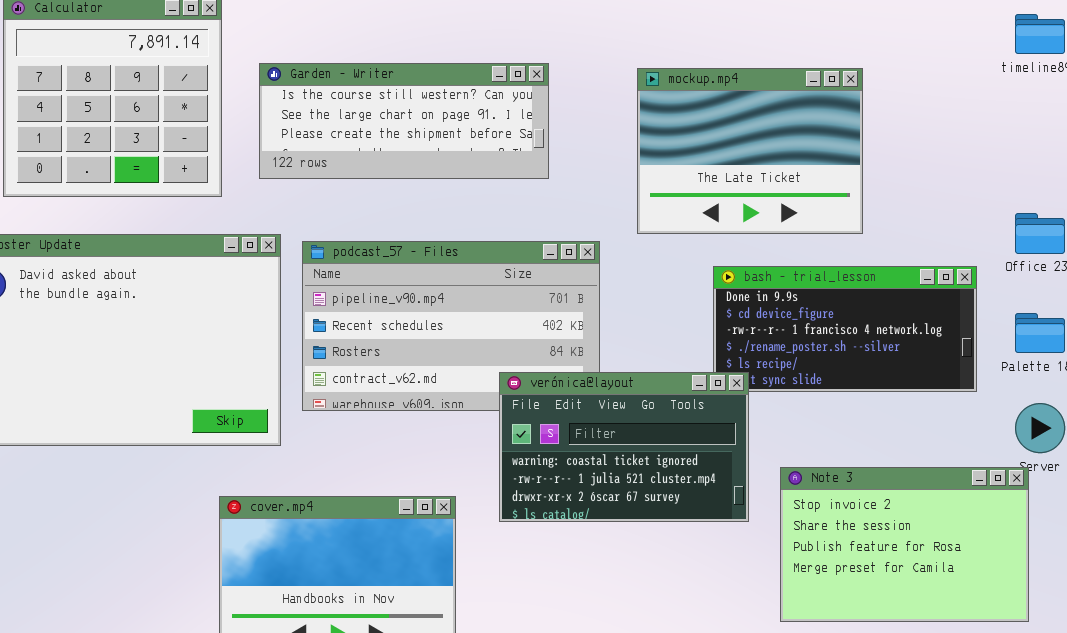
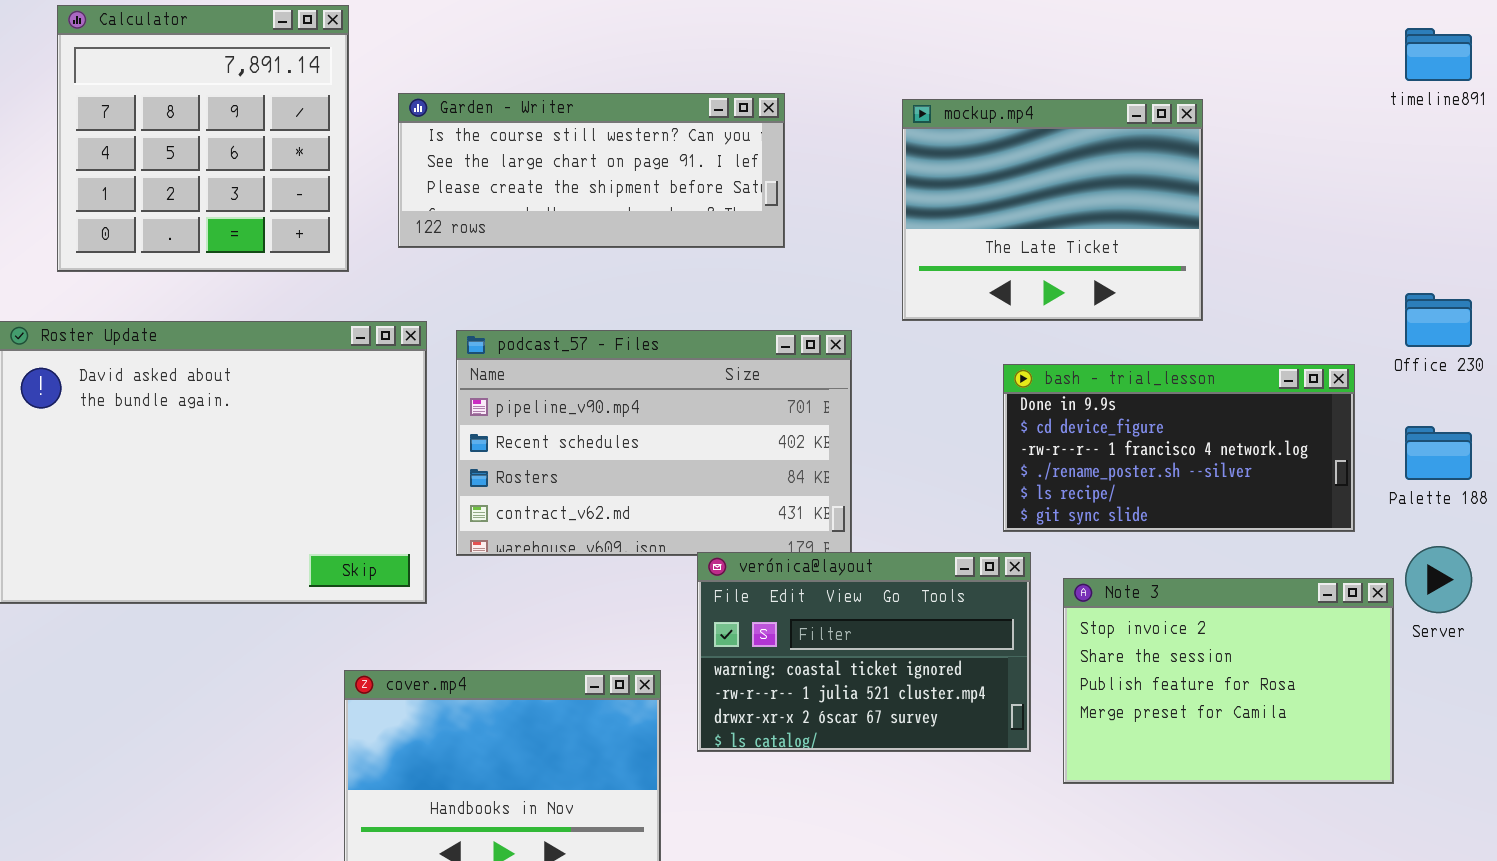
verónica@layout: [499,372,749,522] -> [697,552,1031,752], moved
Note 3: [780,467,1029,622] -> [1063,578,1394,784], moved

